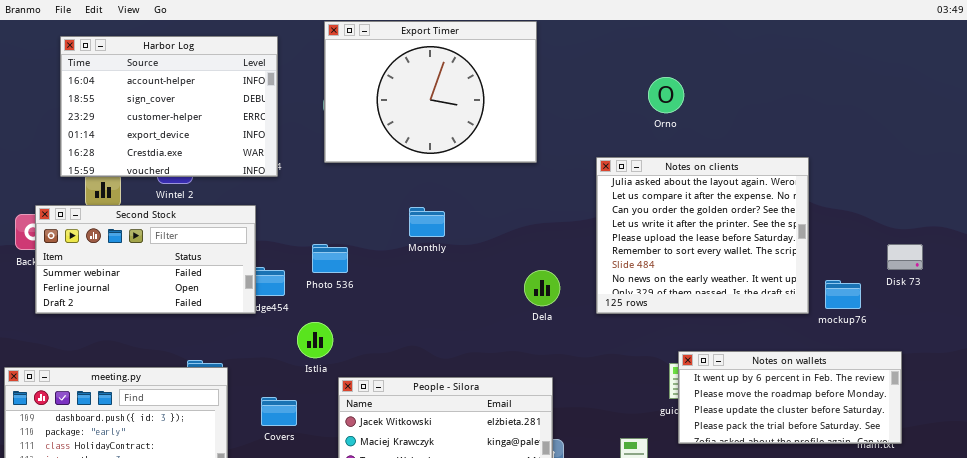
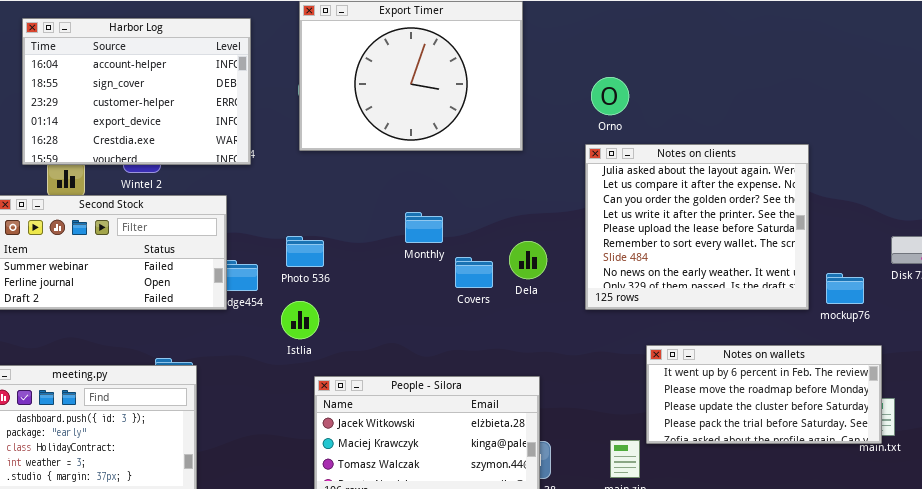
Orno: [648,77,684,113] -> [591,77,629,115], moved
Monthly: [409,207,445,237] -> [405,212,443,243], moved
Dela: [524,270,560,306] -> [509,241,547,279], moved
Istlia: [297,322,333,358] -> [281,301,319,339], moved
Notes on wallets: [678,351,902,444] -> [646,345,882,444], moved
Covers: [261,397,297,426] -> [455,257,493,288], moved

